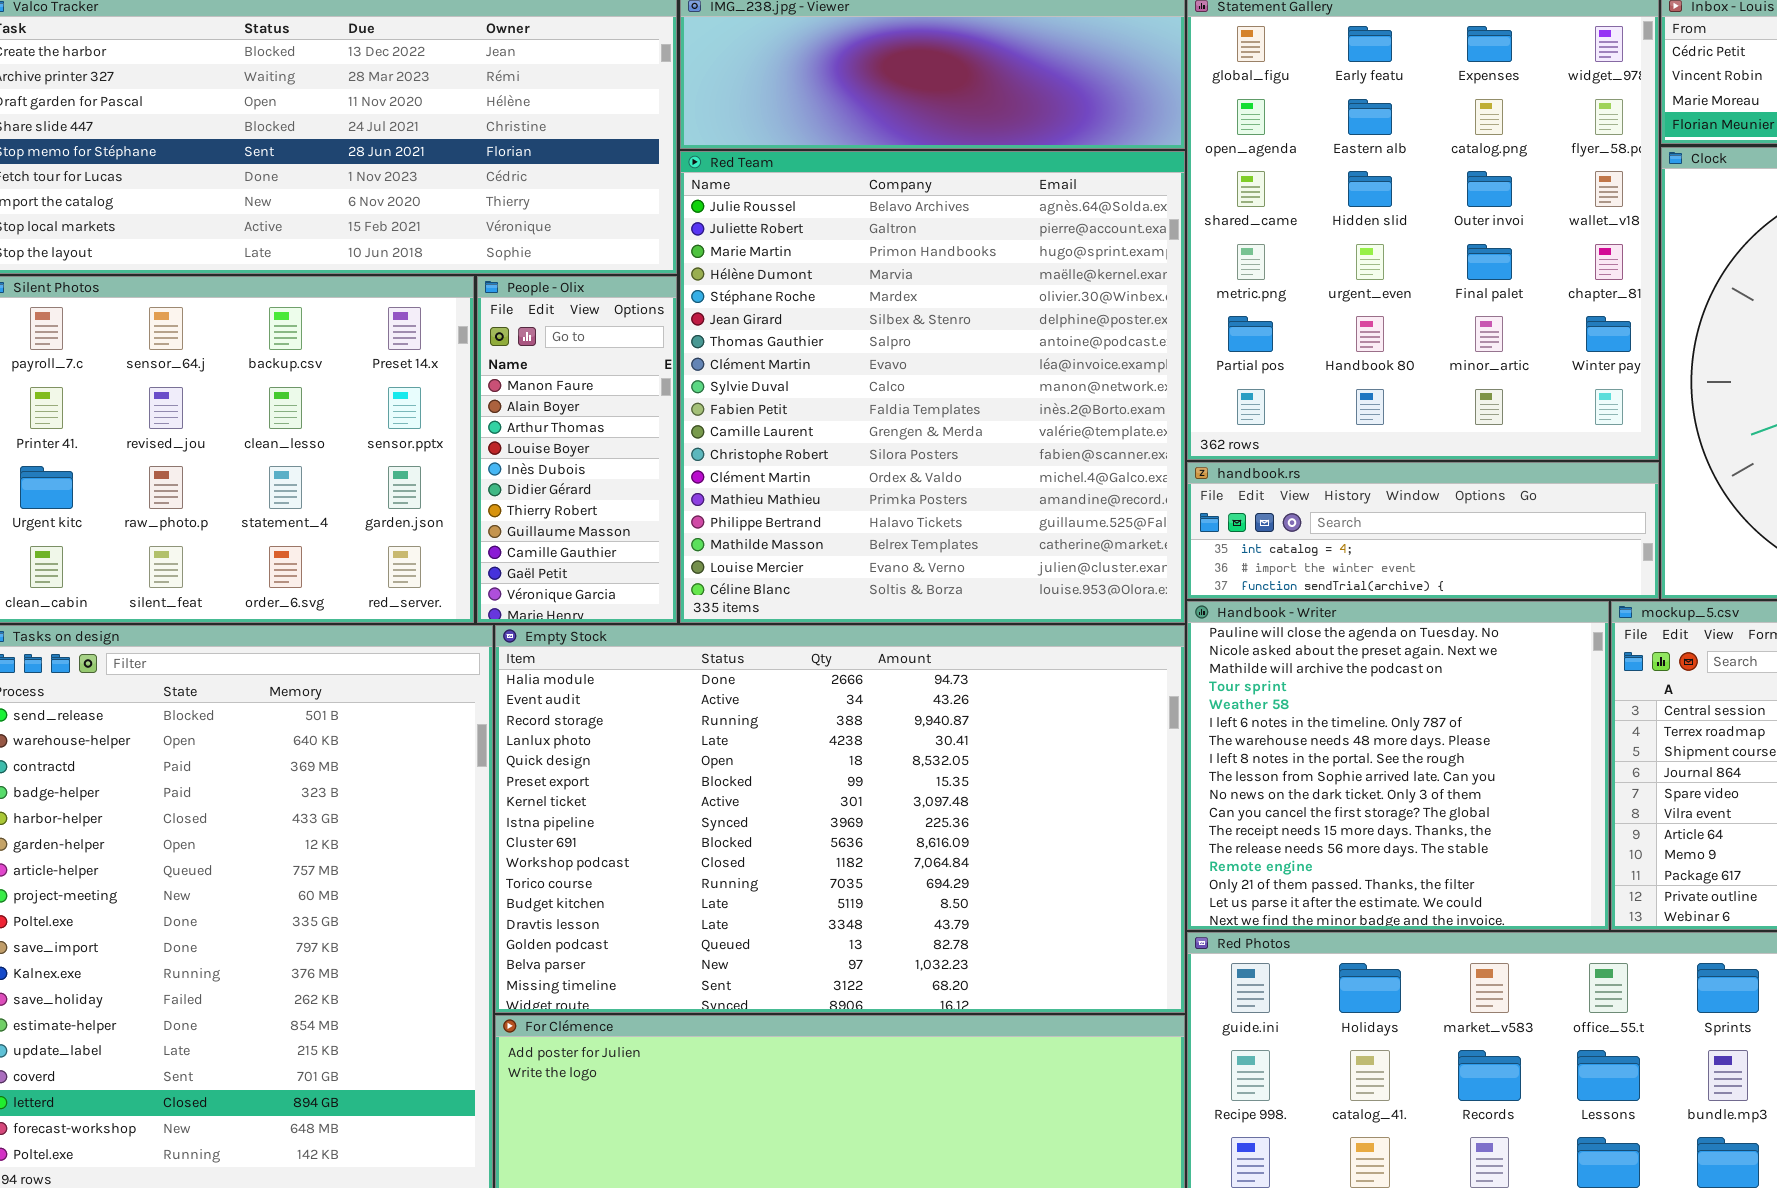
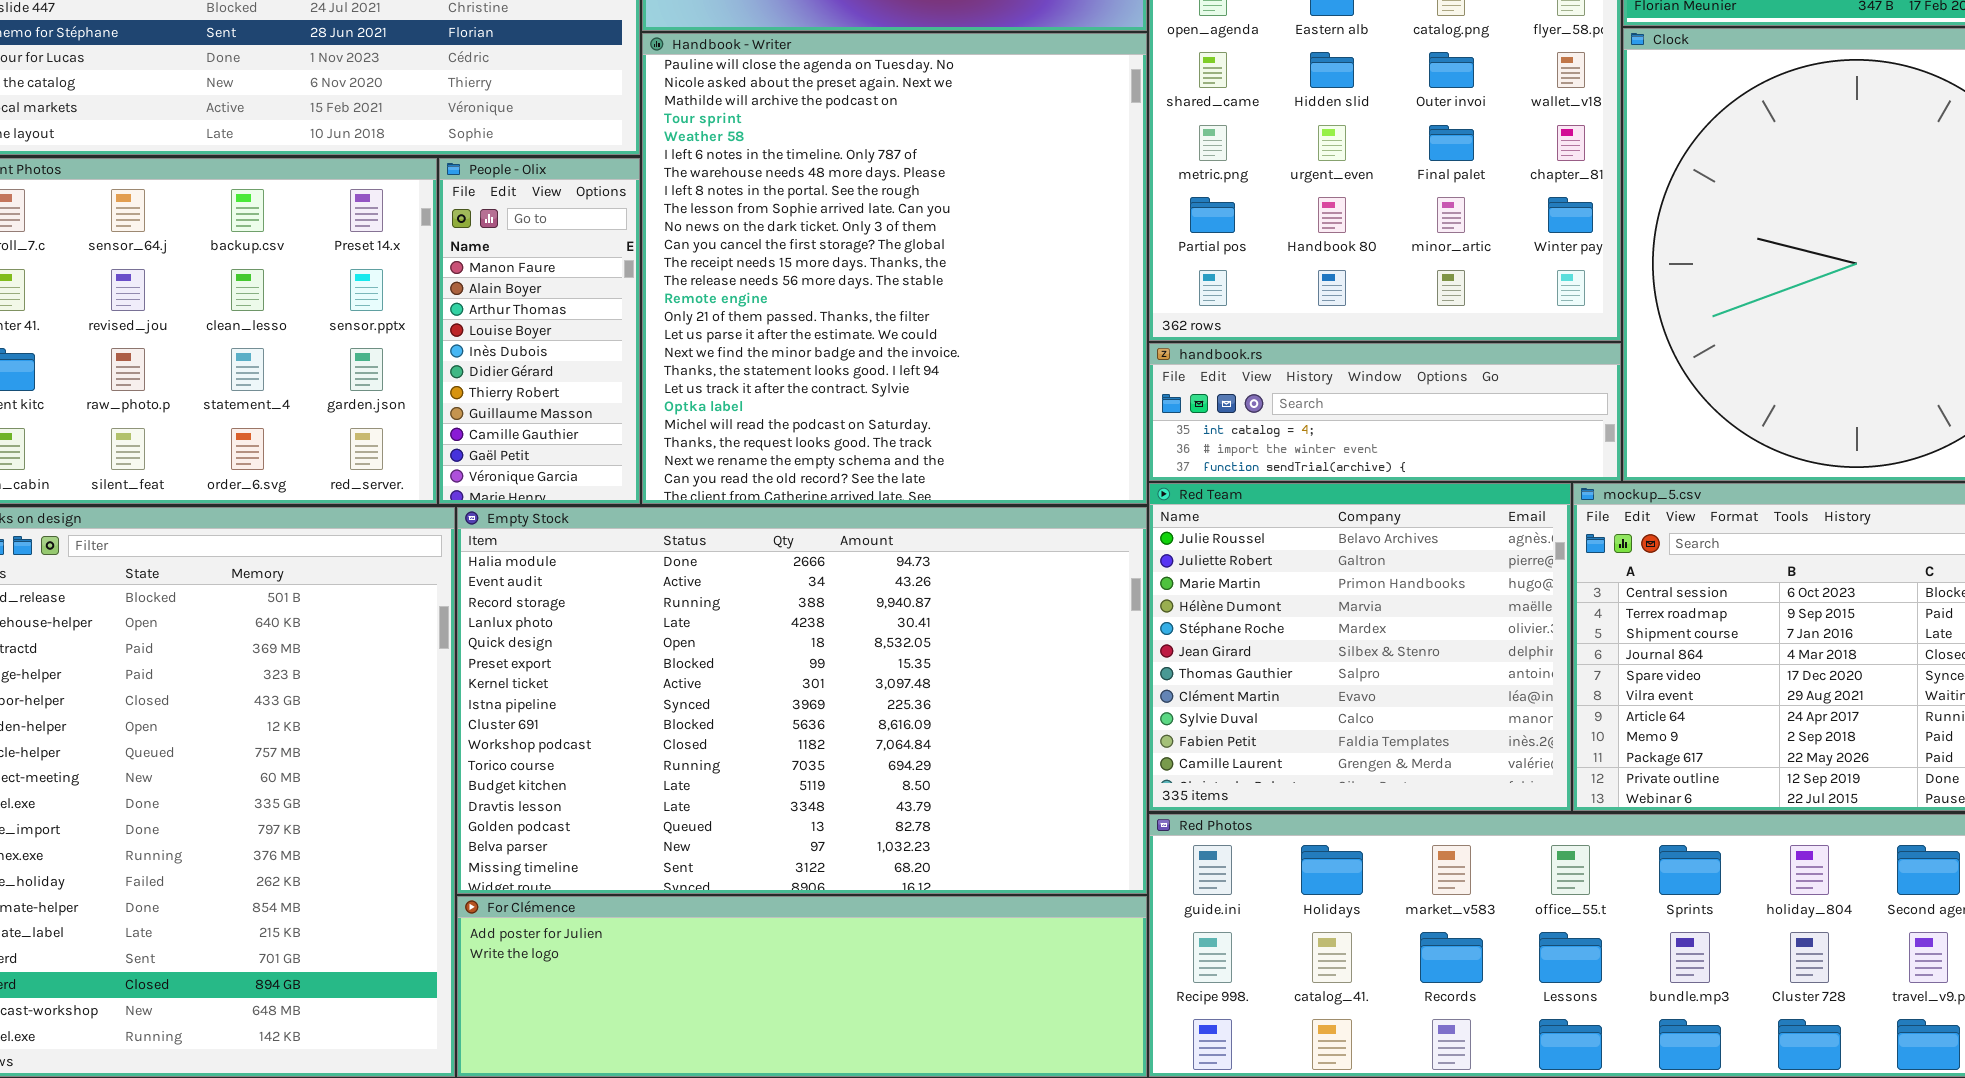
Red Team: [680,151,1185,623] -> [1149,483,1571,811], moved, resized
Handbook - Writer: [1187,601,1609,930] -> [642,33,1147,504], moved, resized

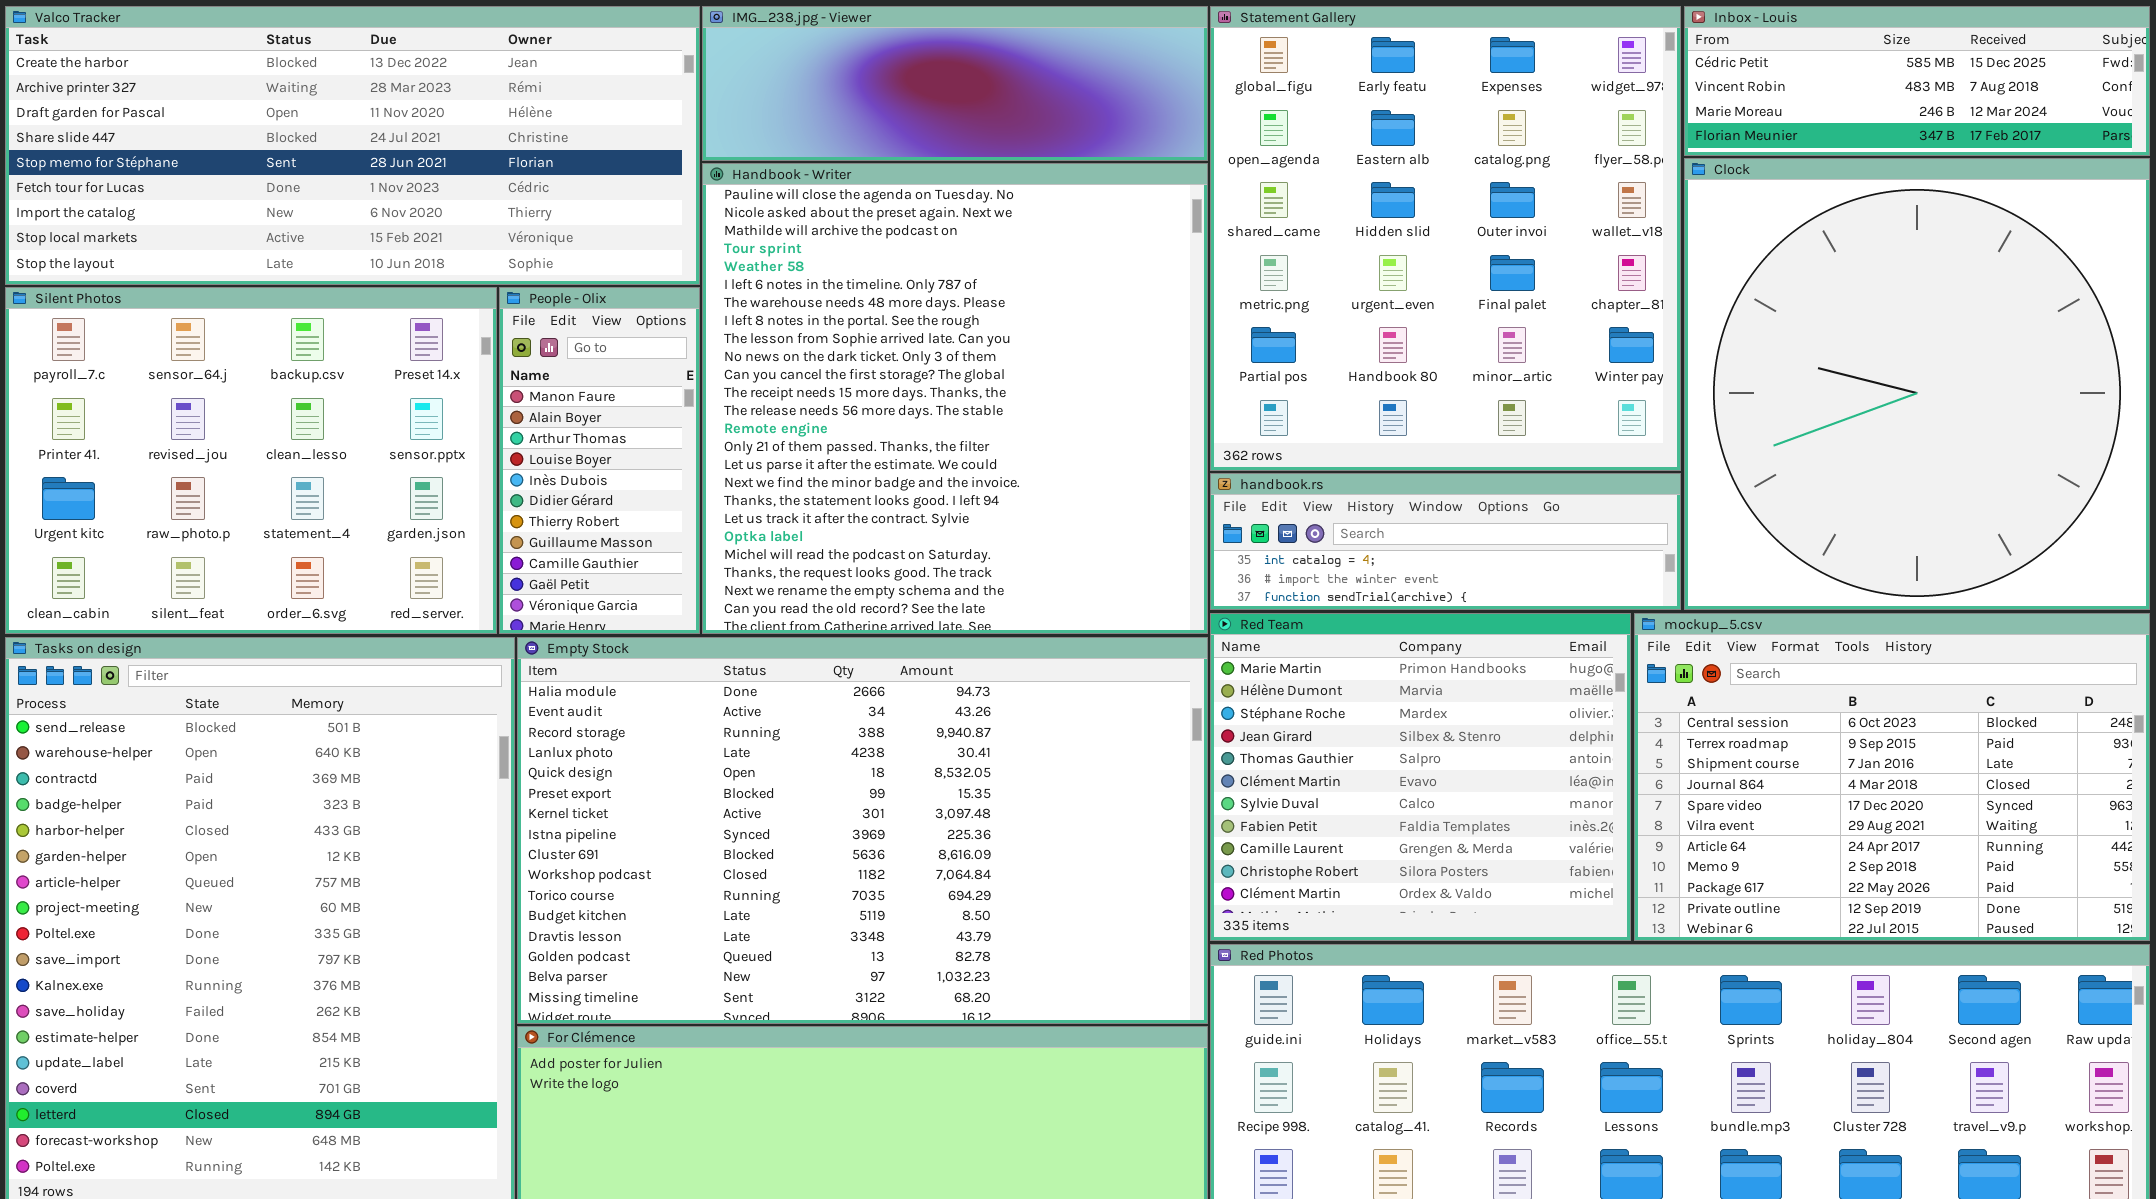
Red Team: [1149,483,1571,811] -> [1210,613,1631,941], scrolled down 2 rows

